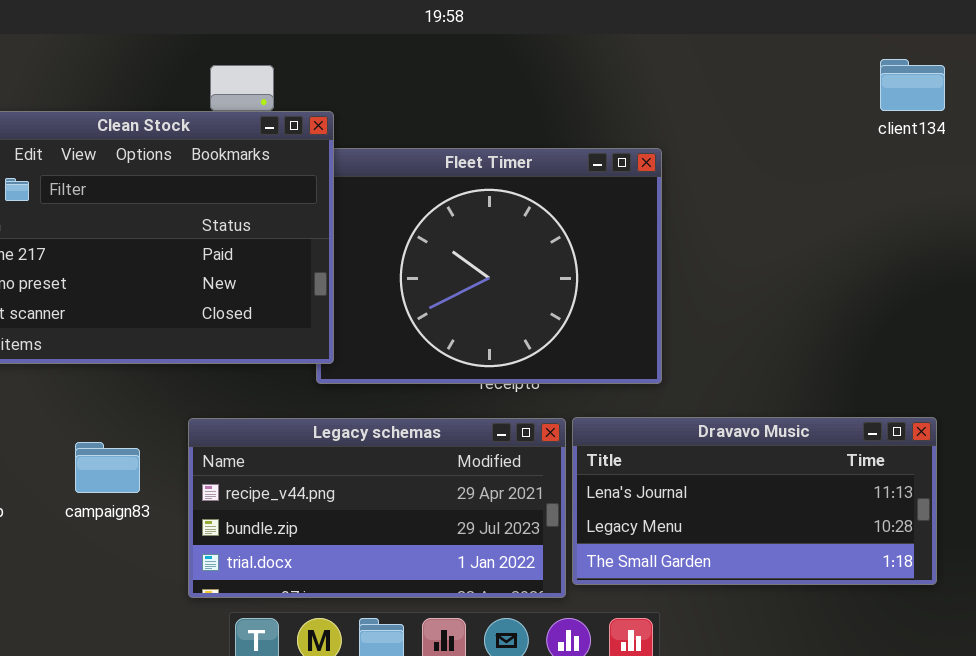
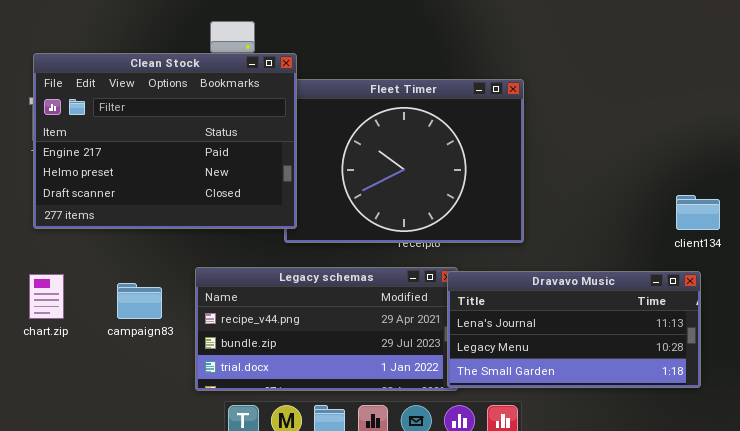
client134: [880,59,945,111] -> [676,195,720,230], moved
Dravavo Music: [572,417,937,585] -> [447,271,701,388], moved

